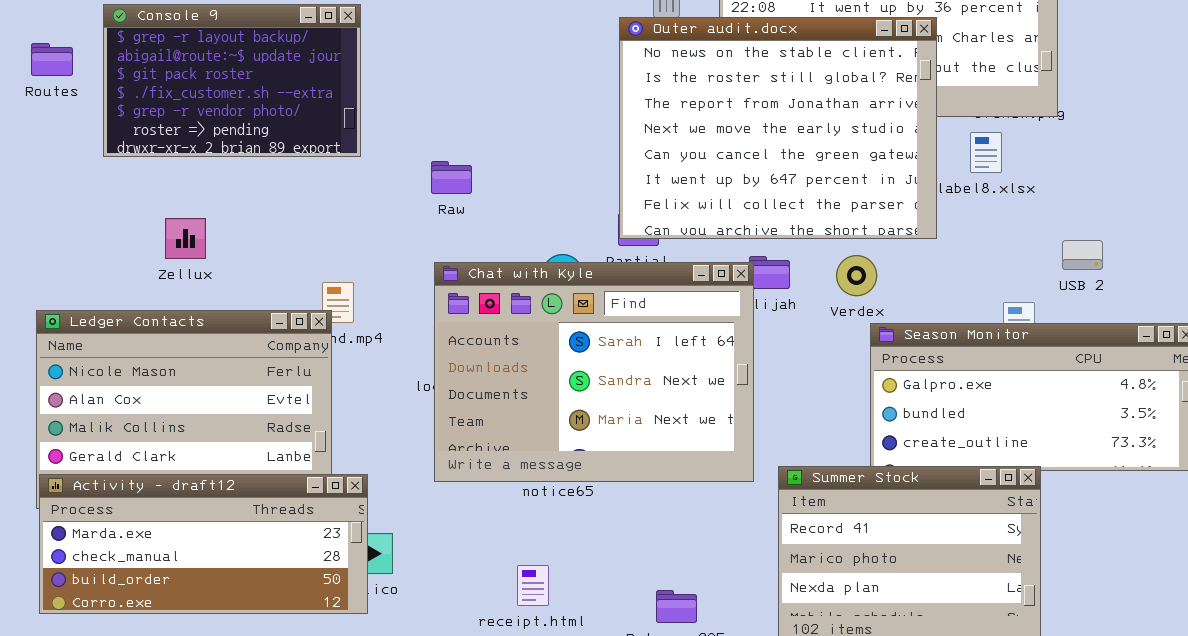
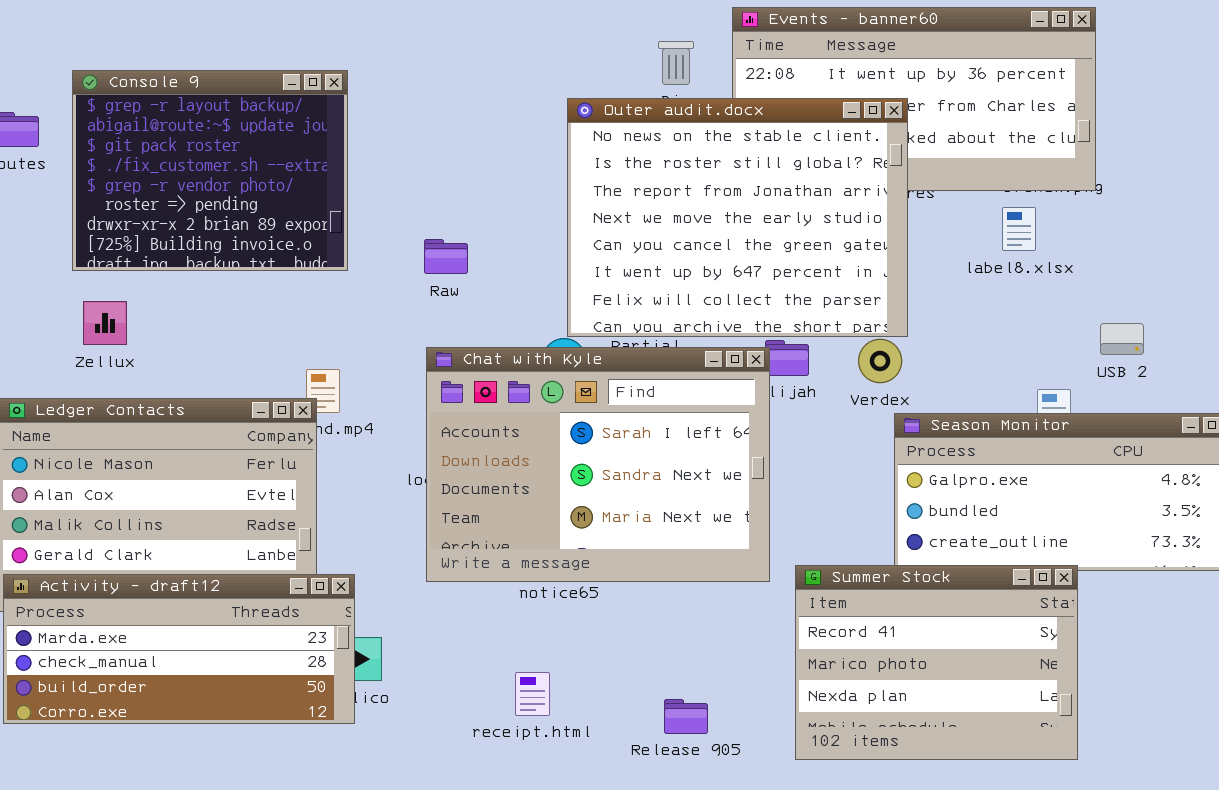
Console 9: [103,4,361,157] -> [72,70,348,271], resized
Outer audit.docx: [619,17,937,239] -> [567,98,908,337], moved
Zellux: [165,218,206,259] -> [83,301,127,345], moved

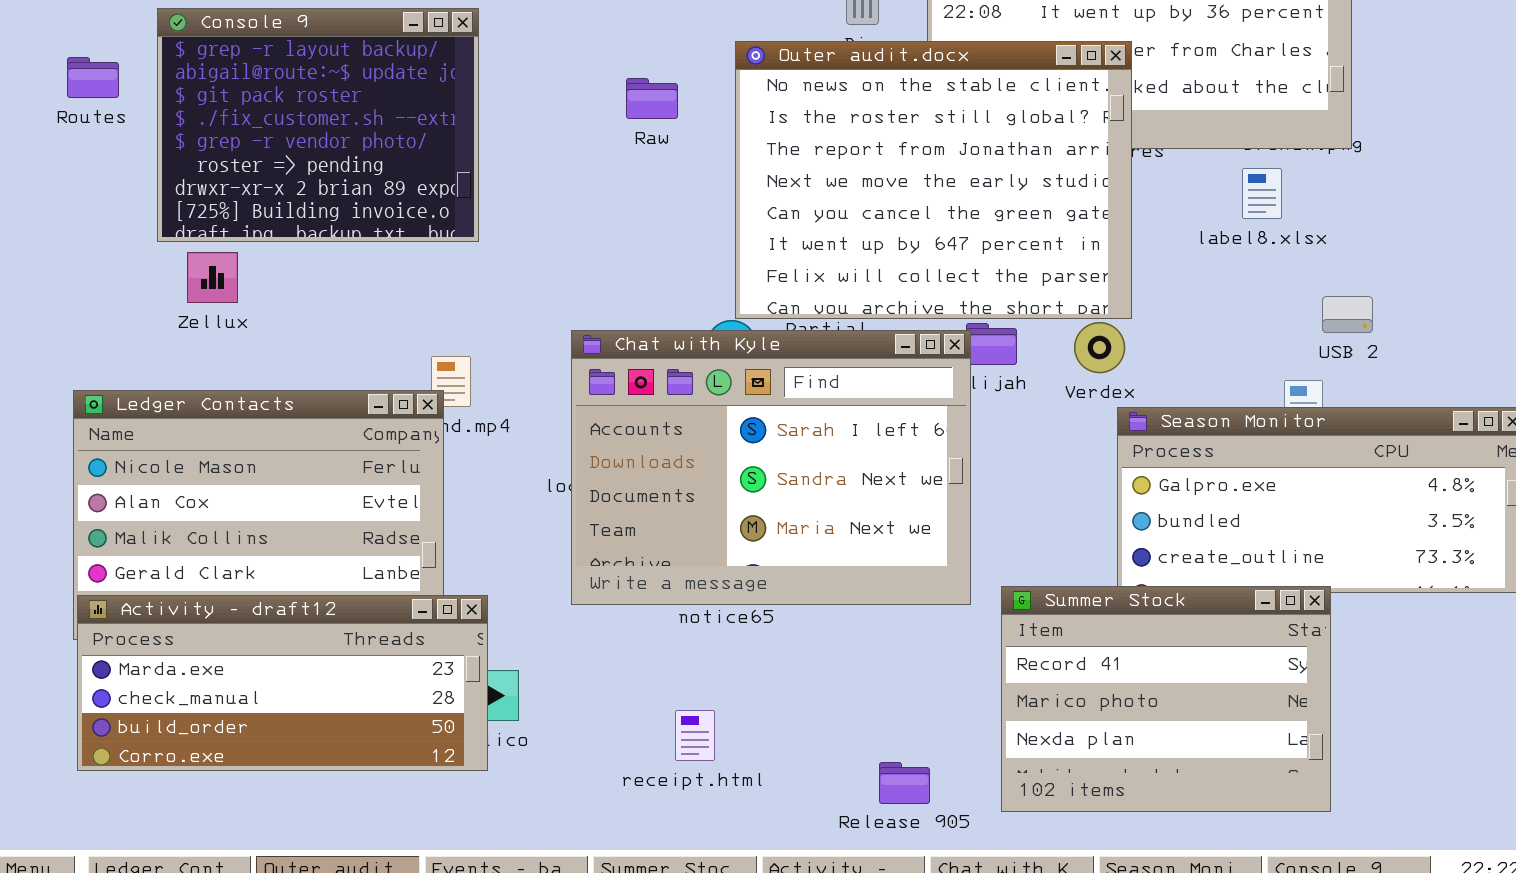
Raw: [424,239,468,274] -> [626,78,678,119], moved
Zellux: [83,301,127,345] -> [187,252,238,303], moved
USB 2: [1100,323,1144,355] -> [1322,296,1373,333], moved
Release 905: [664,699,708,734] -> [879,762,930,804], moved

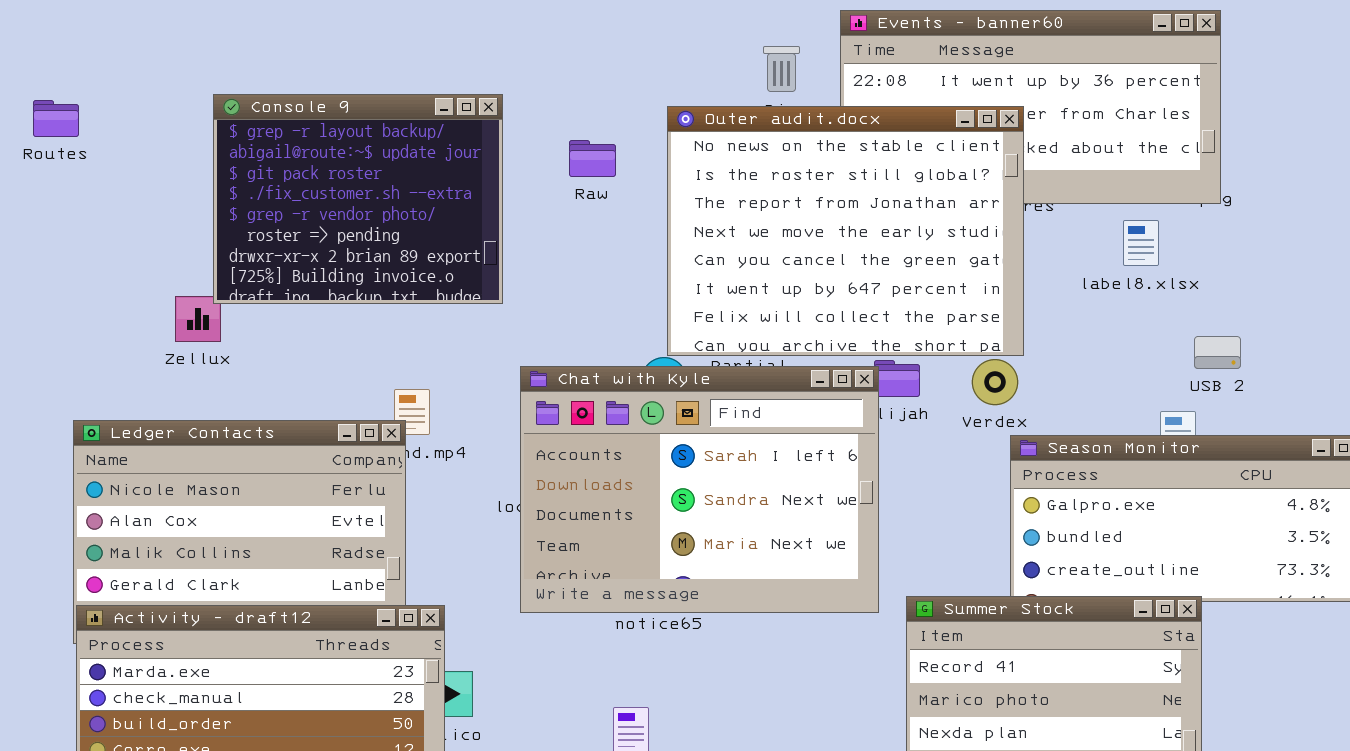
Console 9: [157,8,479,242] -> [213,94,503,304], moved
Routes: [67,57,119,98] -> [33,100,79,137], moved

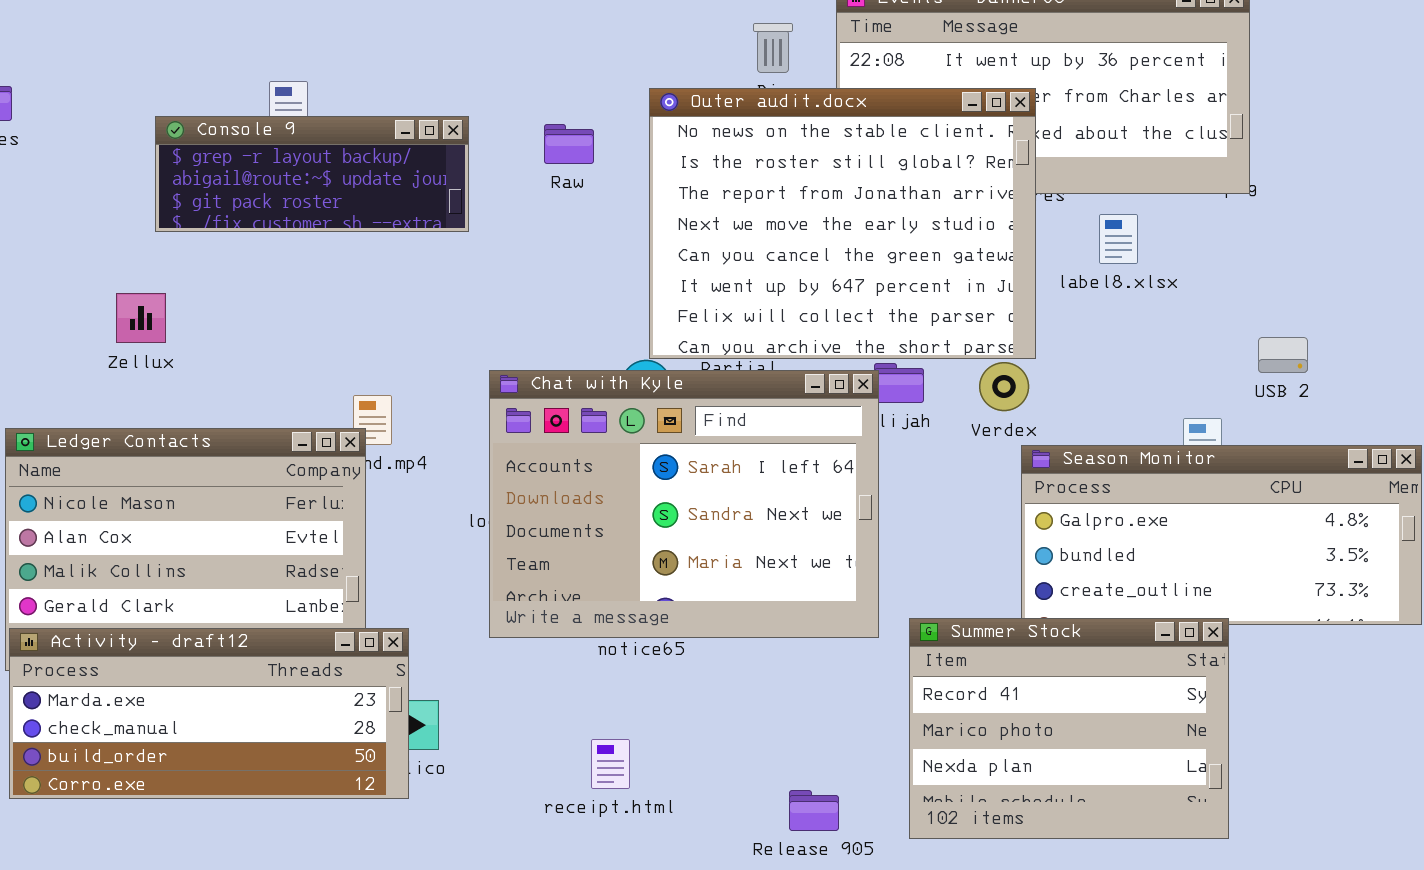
Console 9: [213,94,503,304] -> [155,116,469,232], moved, resized
label8.xlsx: [1123,220,1159,266] -> [1099,214,1138,264], moved
USB 2: [1194,336,1241,369] -> [1258,337,1308,373], moved

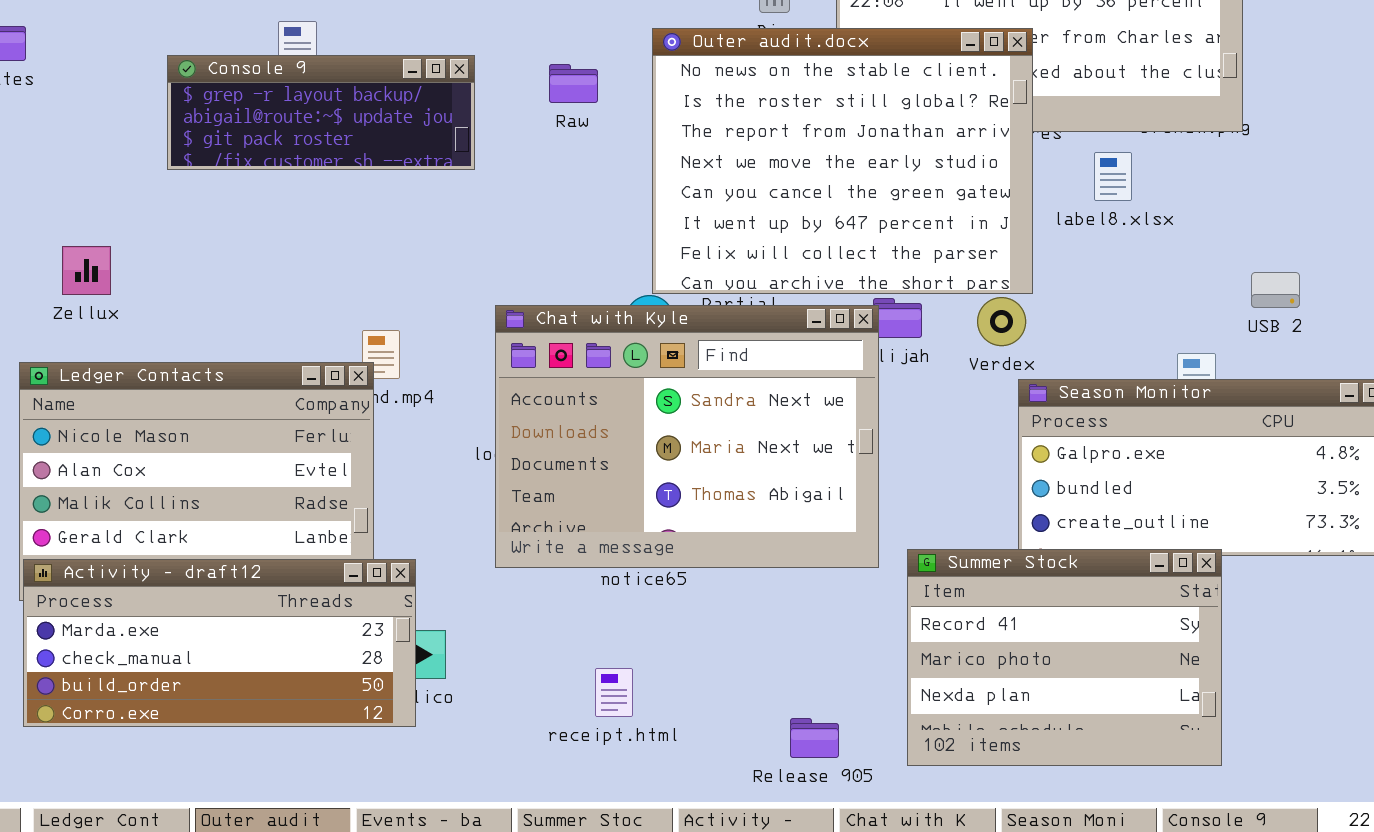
Zellux: [116,293,166,343] -> [62,246,111,295], moved
Chat with Kyle: [489,370,879,638] -> [495,305,879,568], scrolled down 1 row

